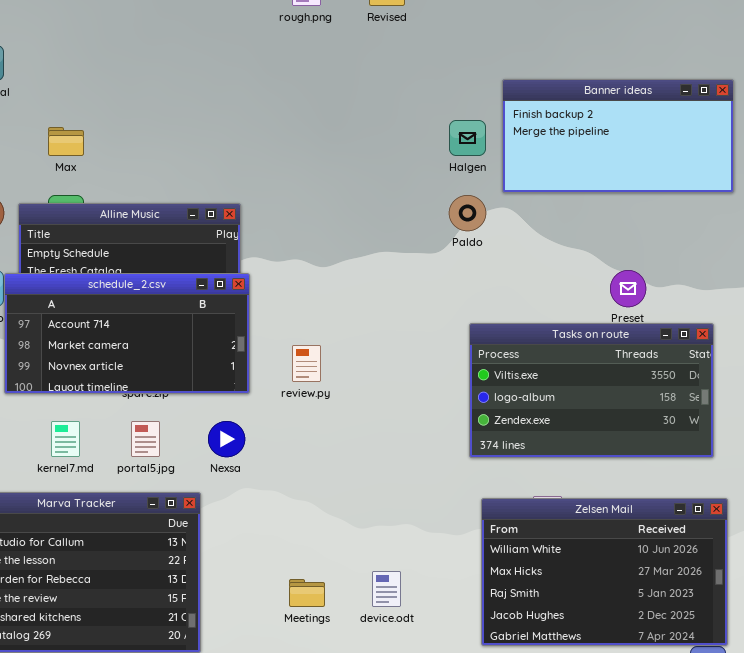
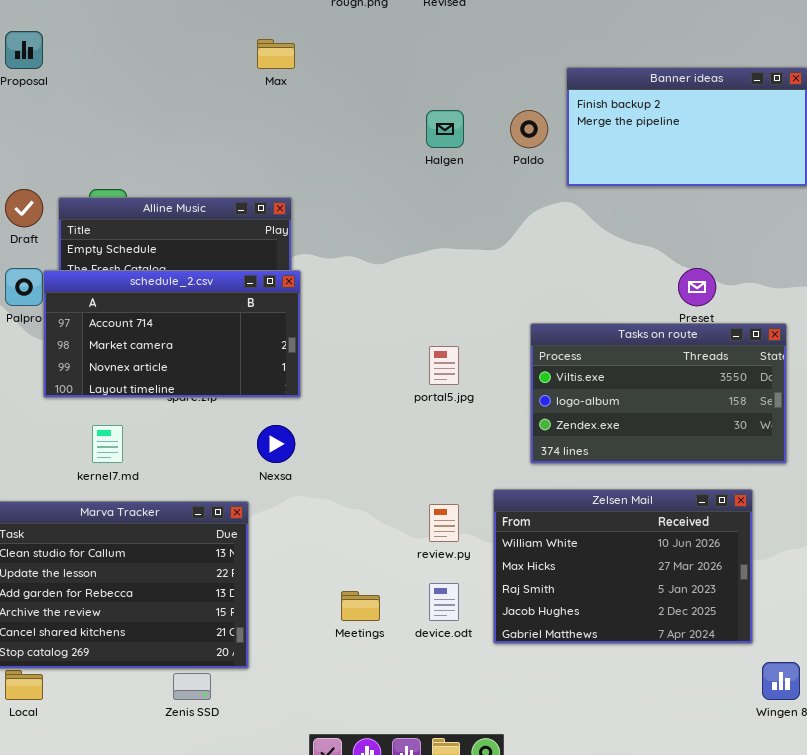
Halgen: [449,120,486,156] -> [426,110,464,148], moved
Max: [48,127,84,156] -> [257,39,295,69], moved
Paldo: [449,195,486,231] -> [510,110,548,148], moved
review.py: [292,345,321,382] -> [429,504,459,542], moved
portal5.jpg: [131,421,160,457] -> [429,346,459,385], moved
Zelsen Mail: [481,498,728,646] -> [493,489,753,644], moved

